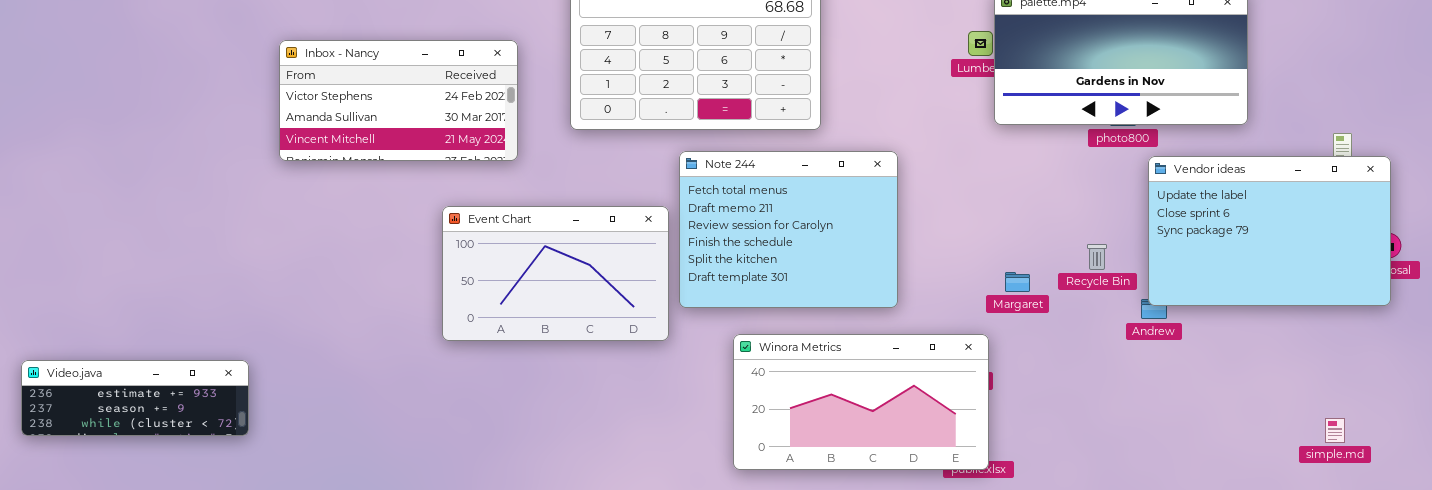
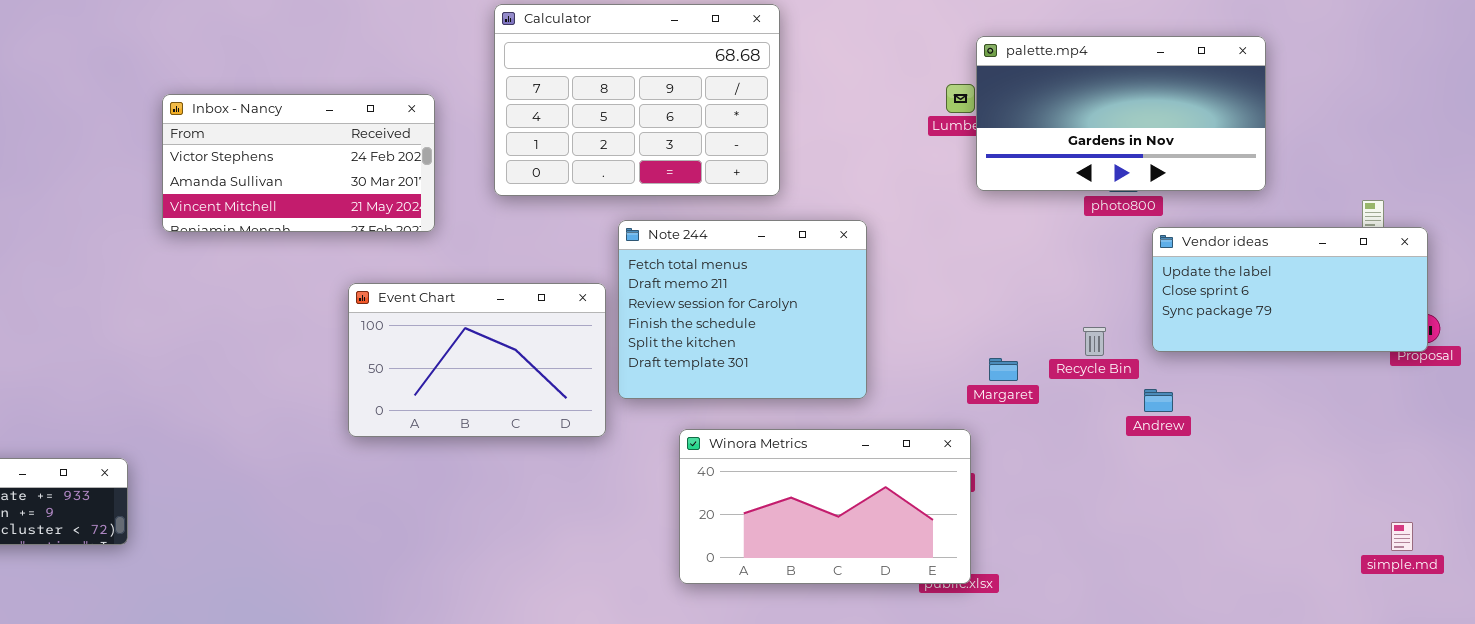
Vendor ideas: [1148,156,1391,306] -> [1152,227,1428,352], resized
simple.md: [1325,418,1345,443] -> [1391,522,1413,551], moved

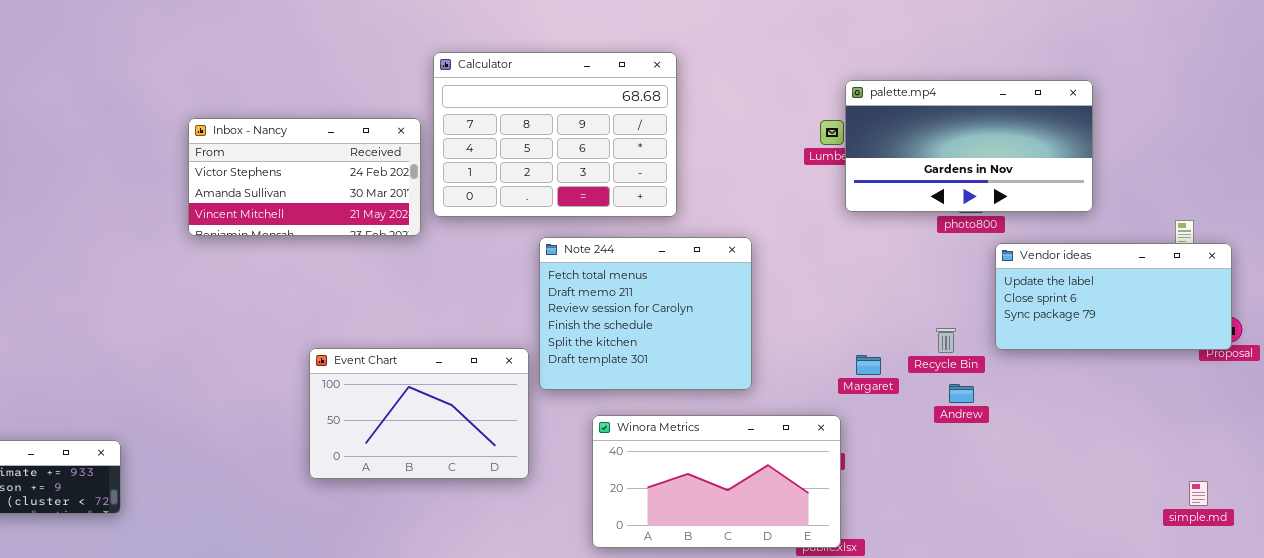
Inbox - Nancy: [162,94,435,232] -> [188,118,421,236], moved
Event Chart: [348,283,606,437] -> [309,348,529,479], moved
Andrew: [1144,389,1173,412] -> [949,384,974,403], moved
simple.md: [1391,522,1413,551] -> [1189,481,1208,506], moved

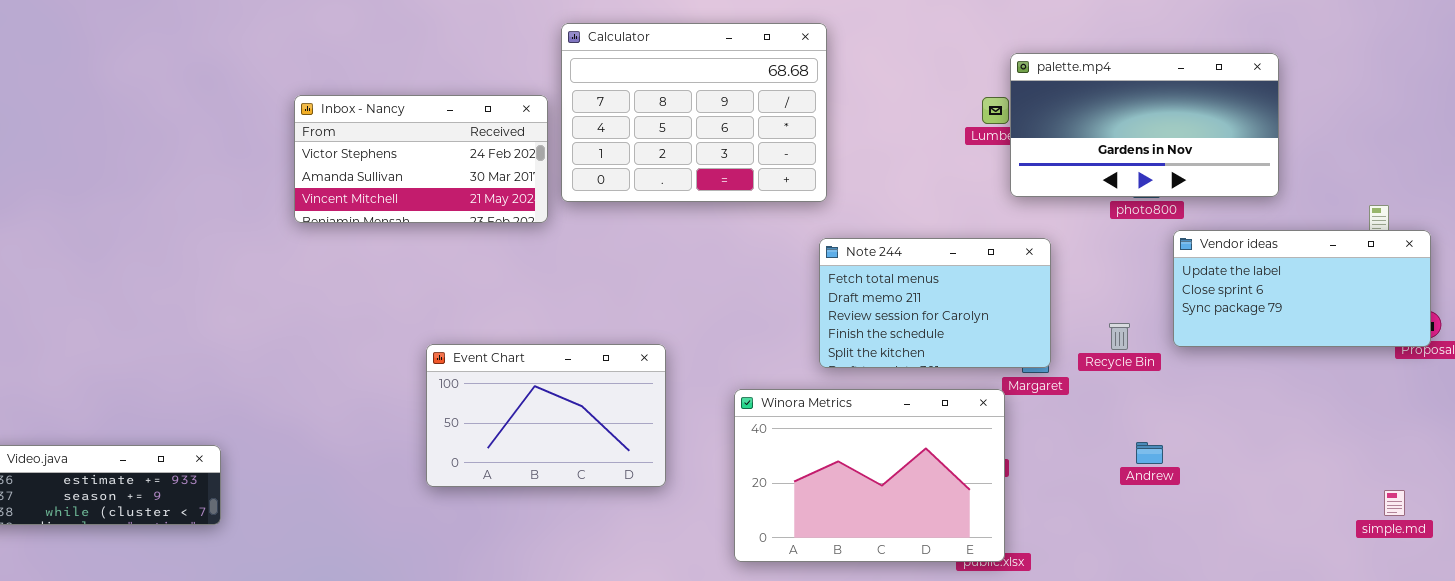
Note 244: [539,237,752,390] -> [819,238,1051,368], moved, resized
Andrew: [949,384,974,403] -> [1136,442,1163,464], moved
Winora Metrics: [592,415,841,548] -> [734,389,1005,562], resized

